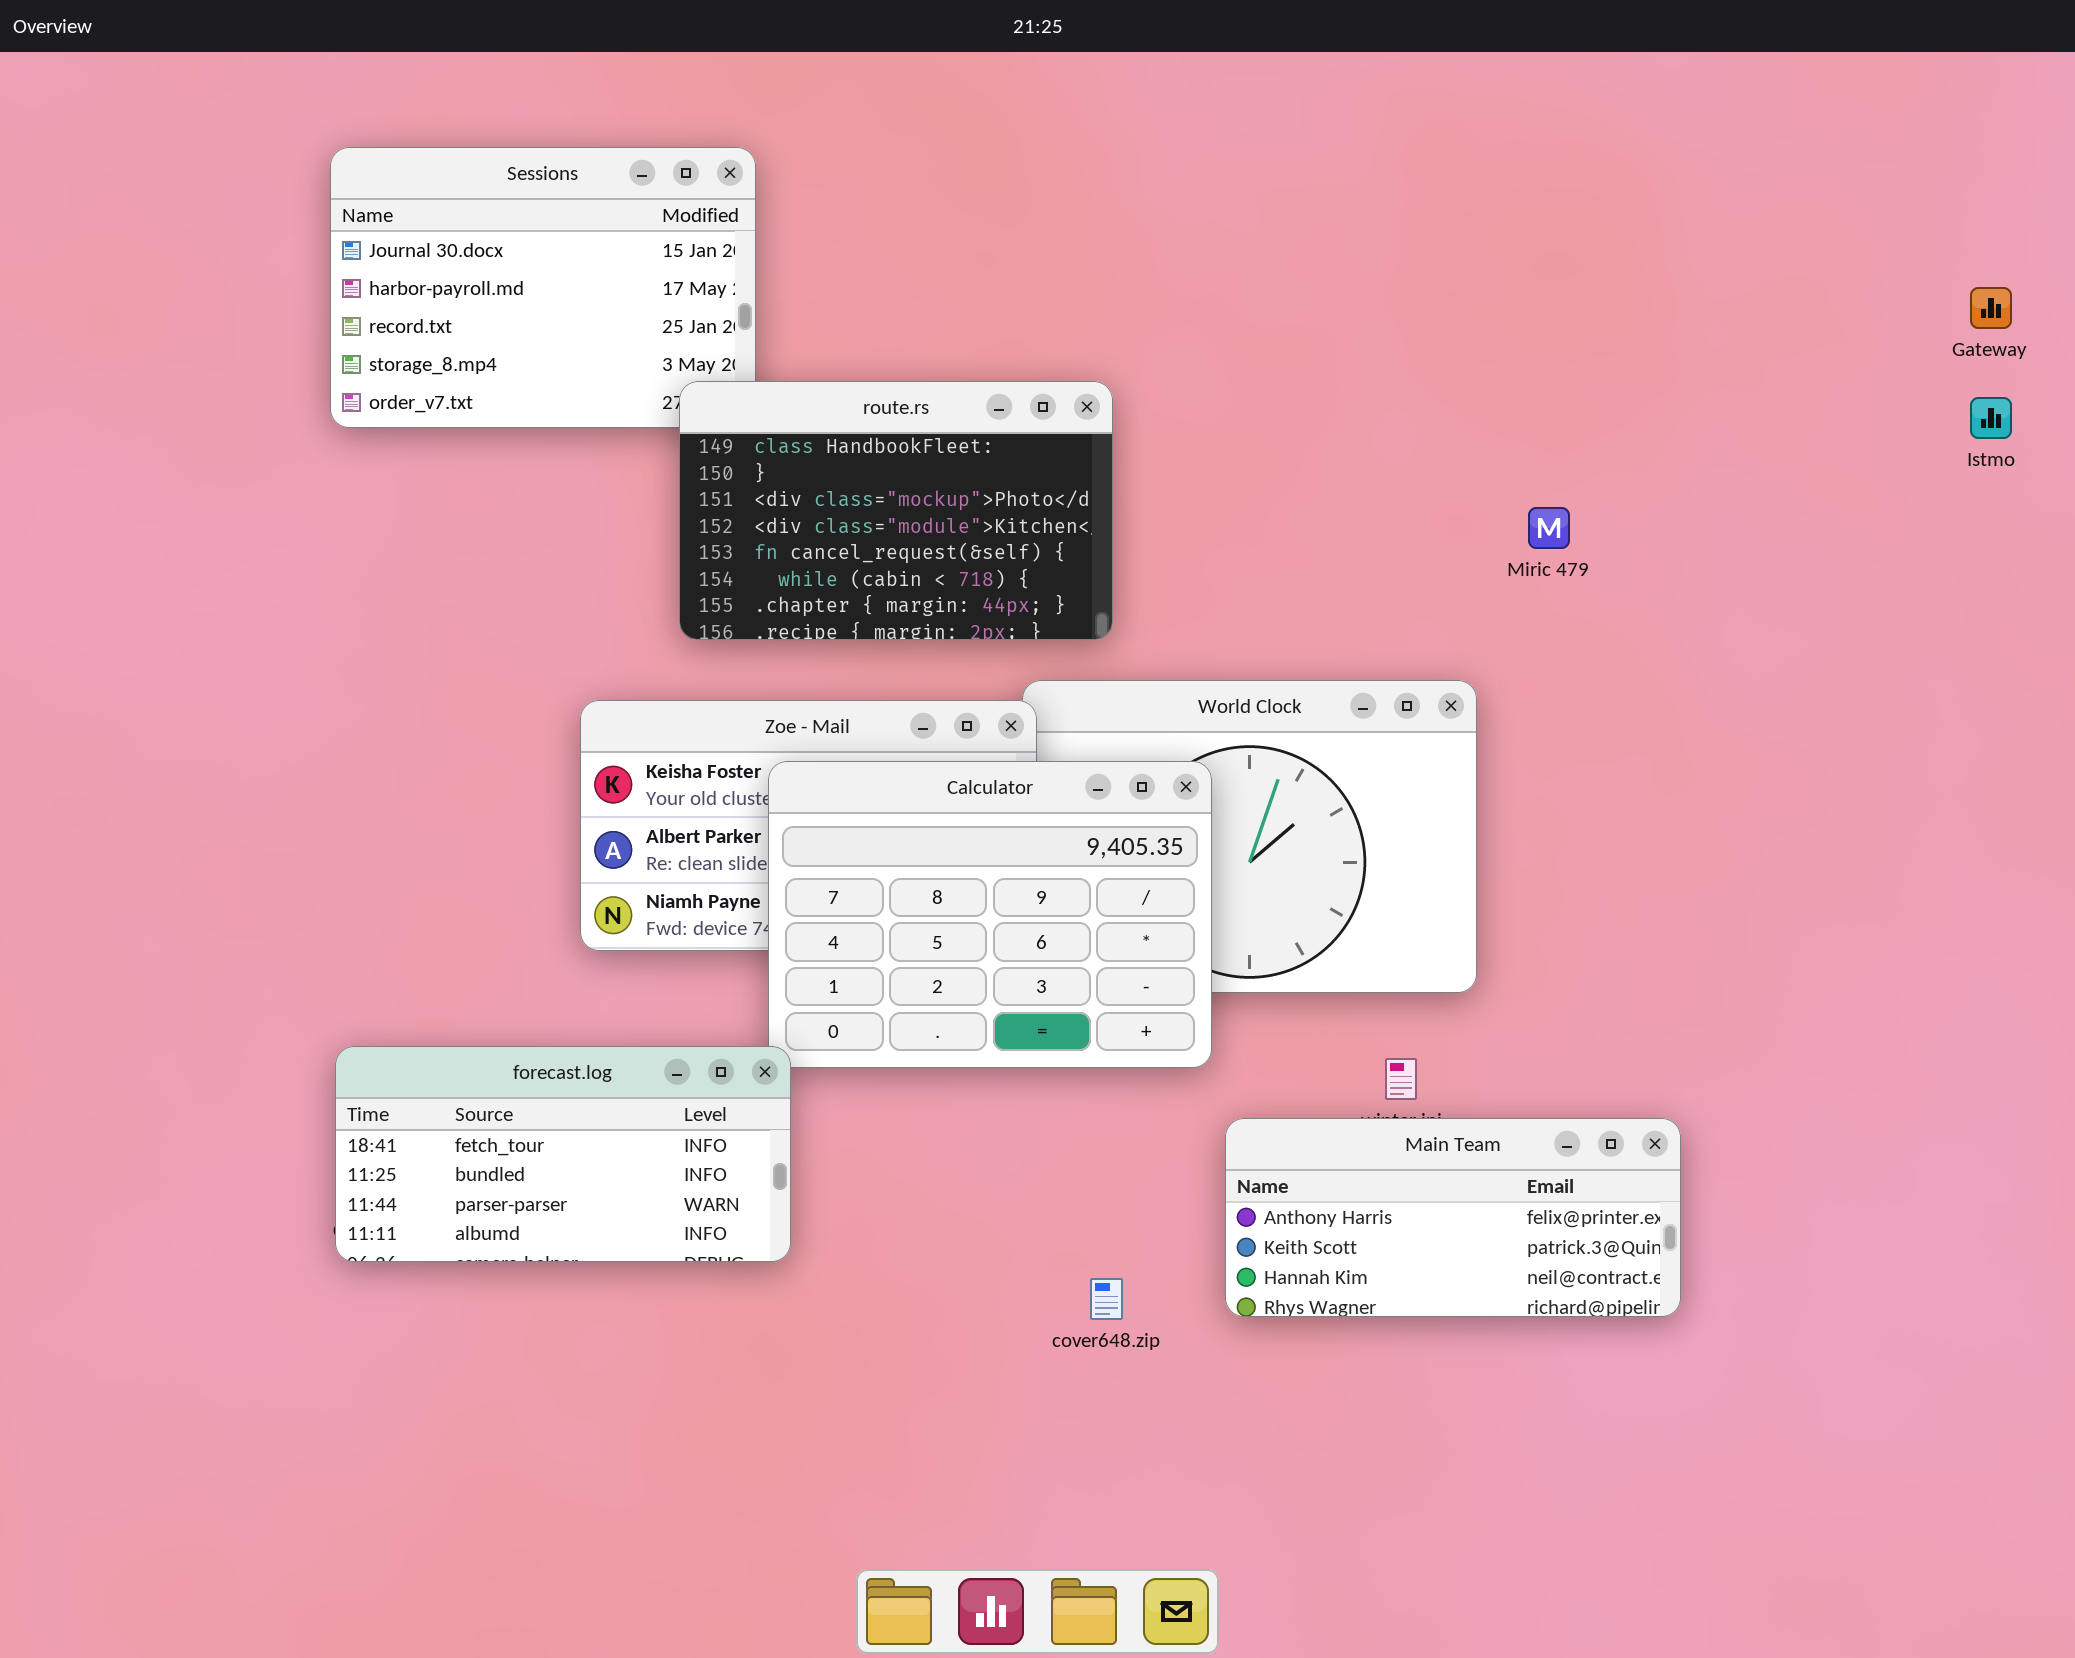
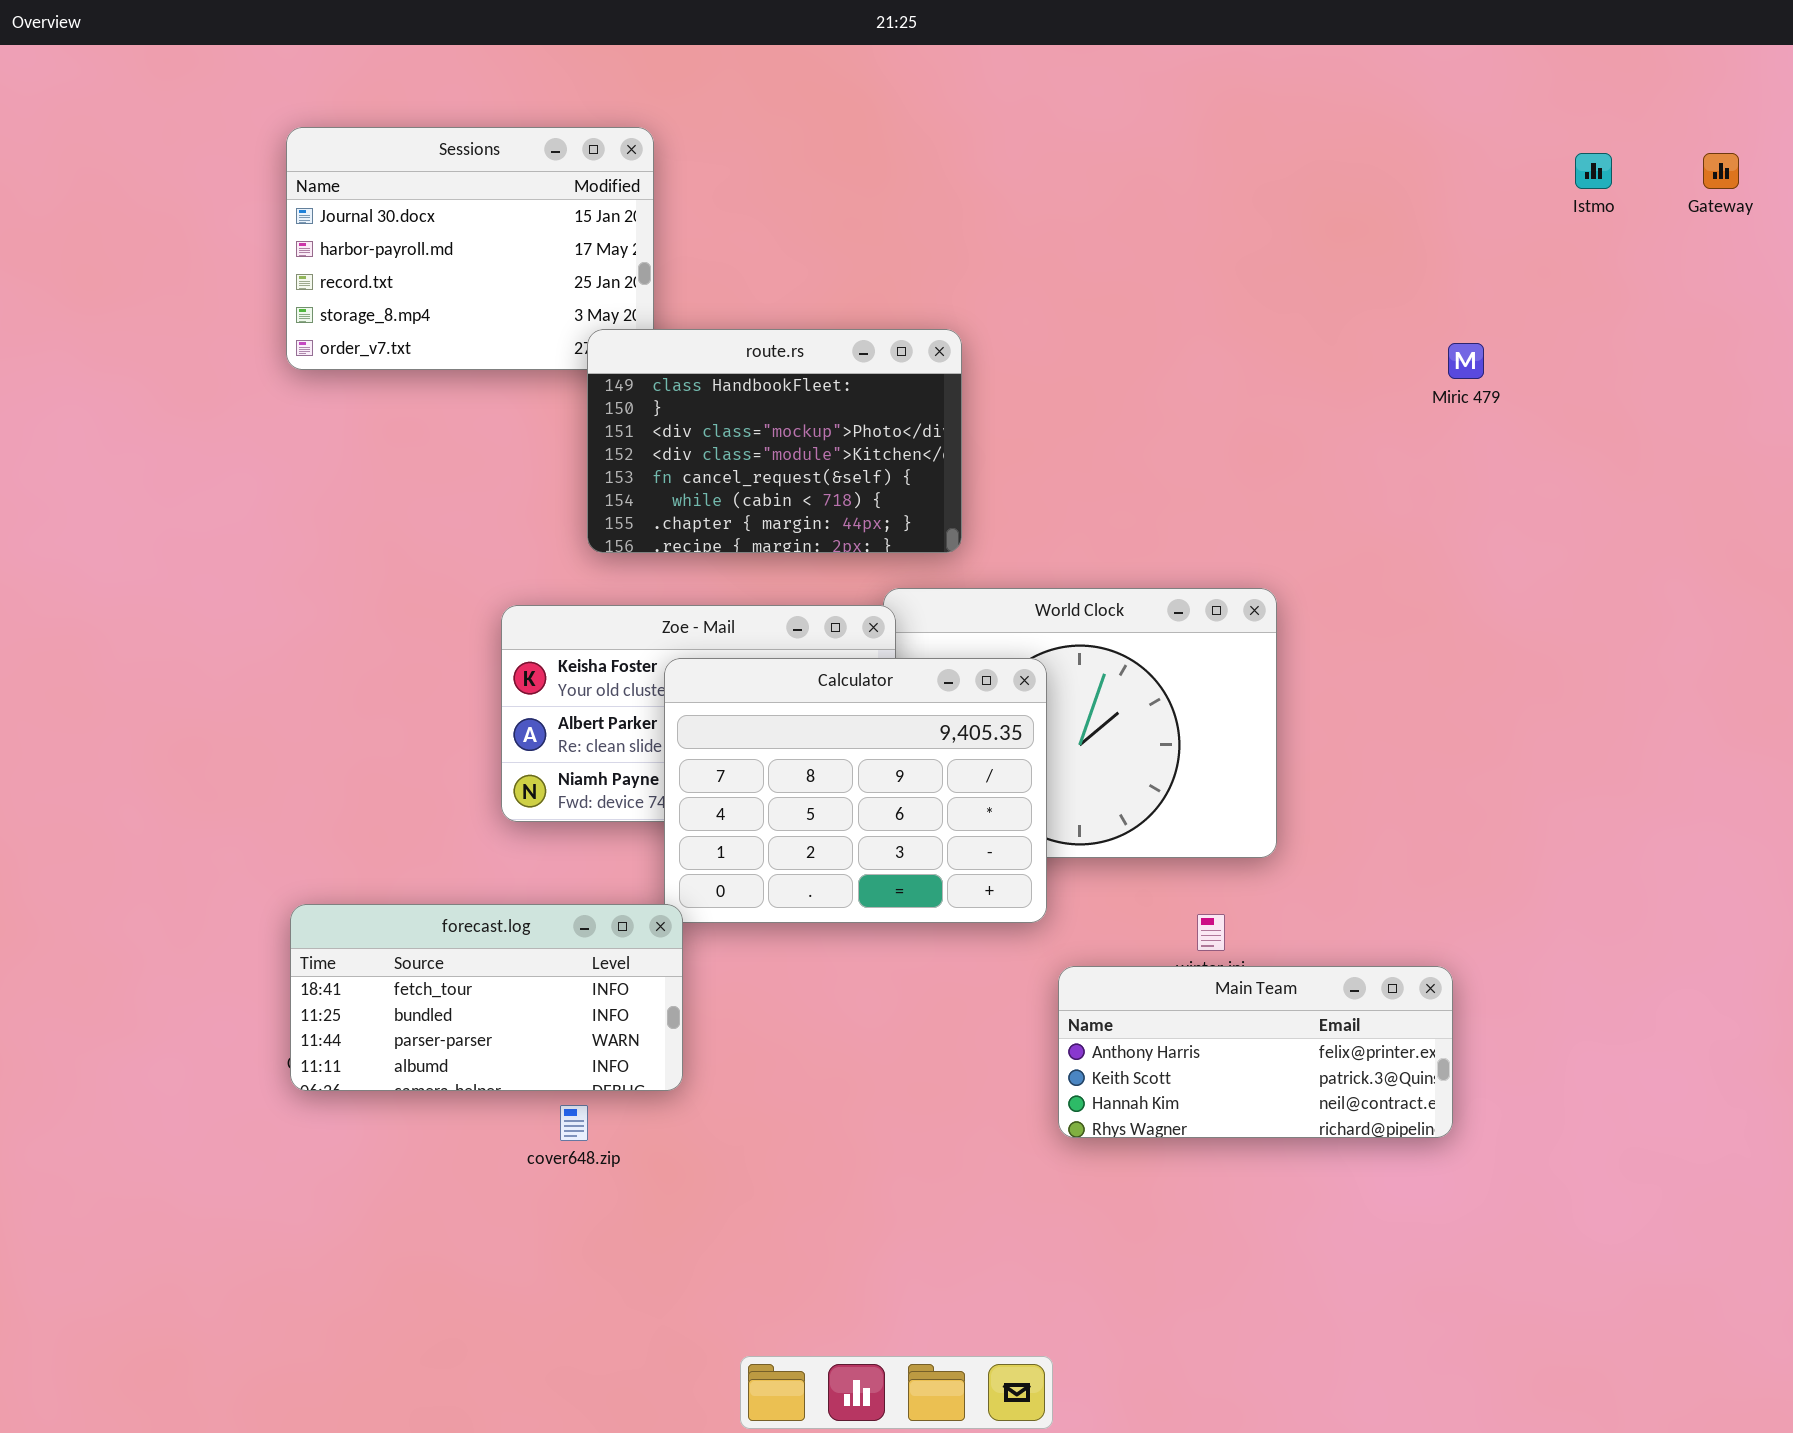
Gateway: [1970,287,2012,329] -> [1703,153,1739,189], moved
Istmo: [1970,397,2012,439] -> [1575,153,1612,189], moved
Miric 479: [1528,507,1570,549] -> [1448,343,1484,379], moved
cover648.zip: [1090,1278,1123,1320] -> [560,1105,588,1141], moved

